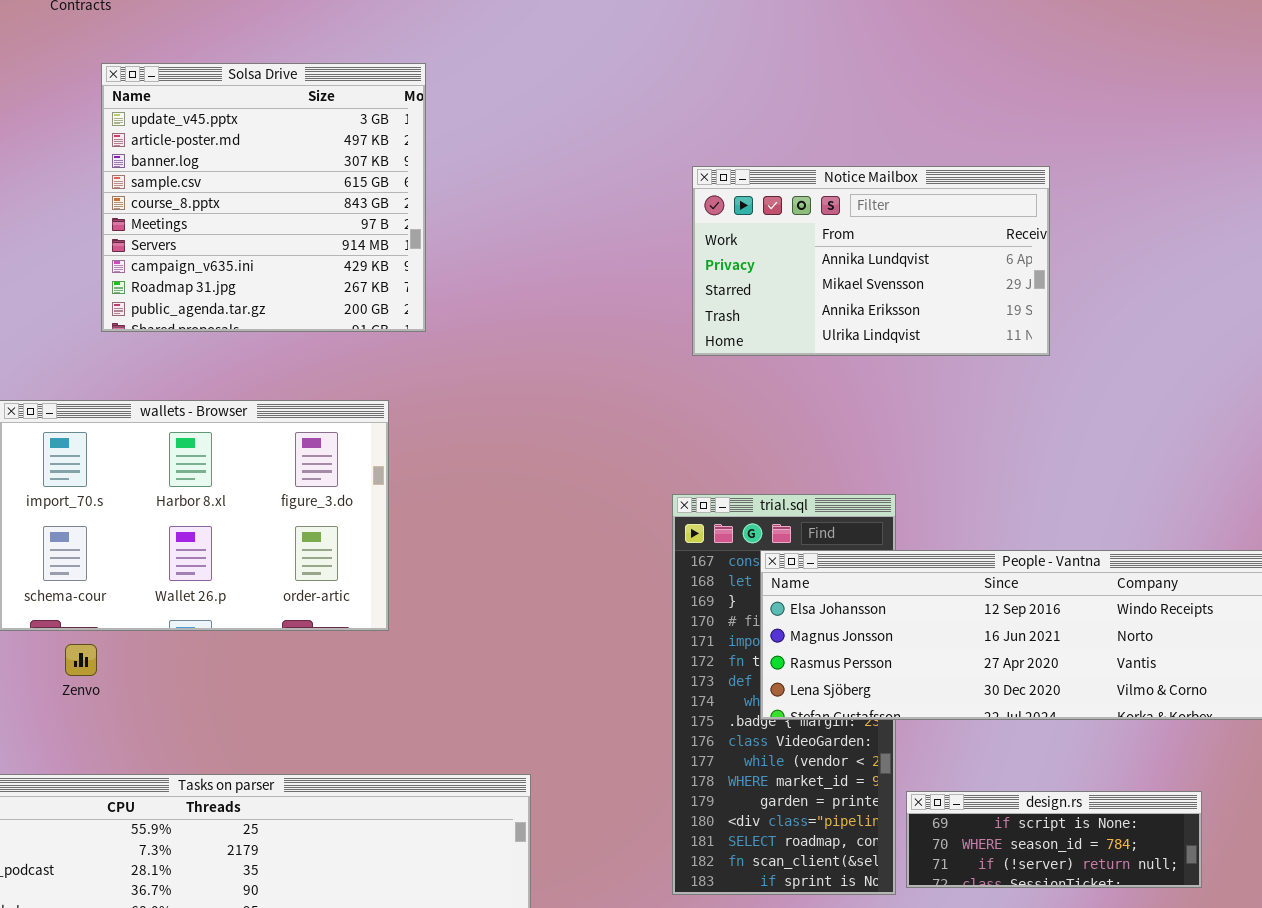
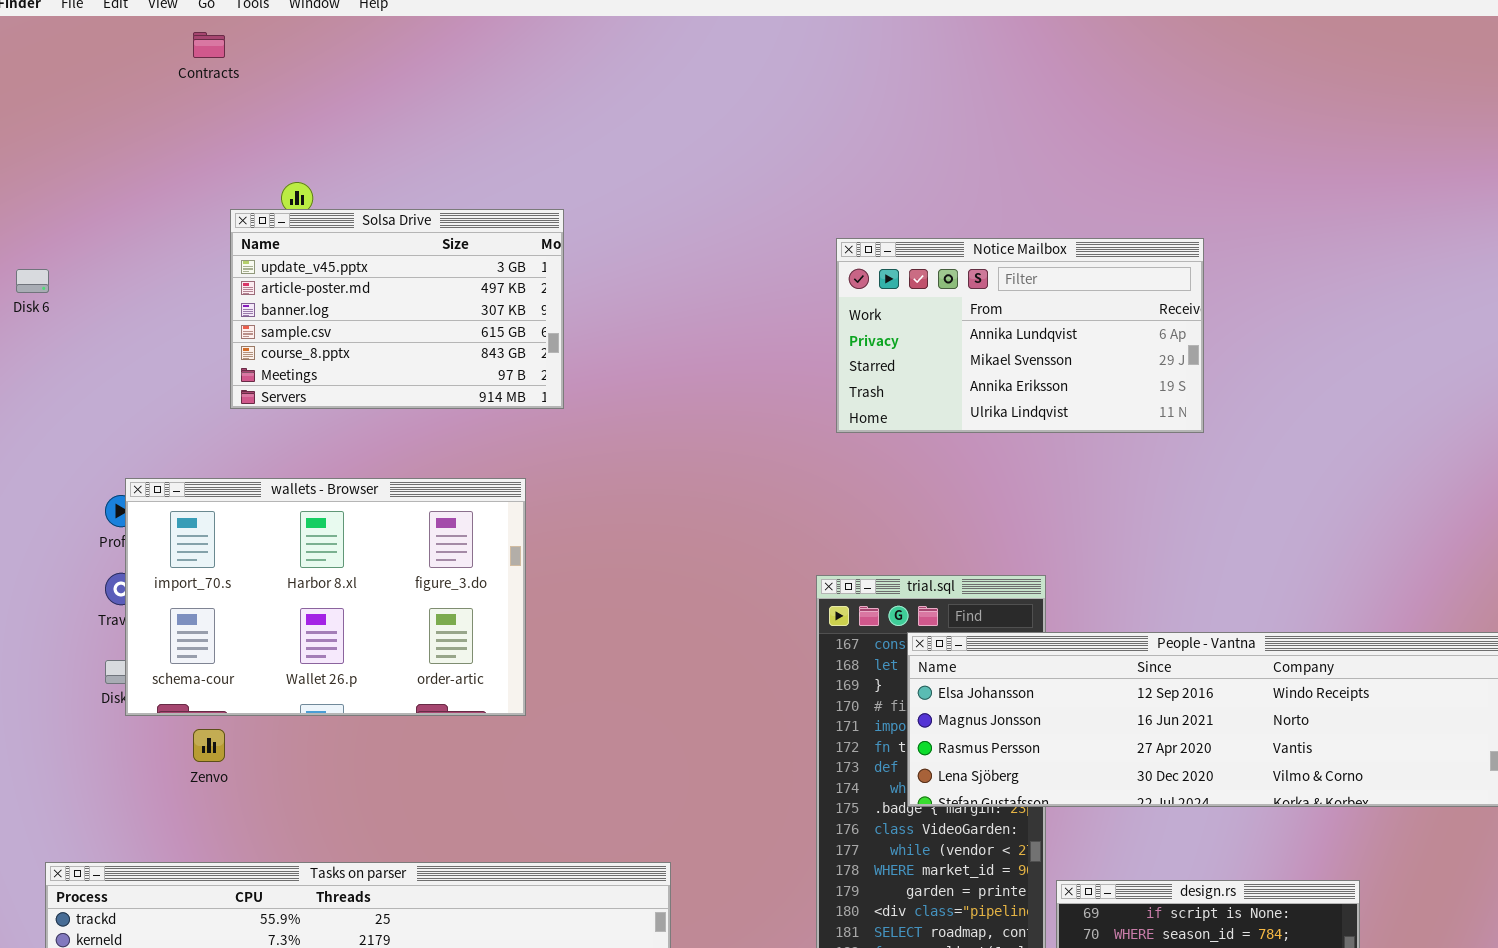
Solsa Drive: [101,63,426,332] -> [230,209,564,409], resized

